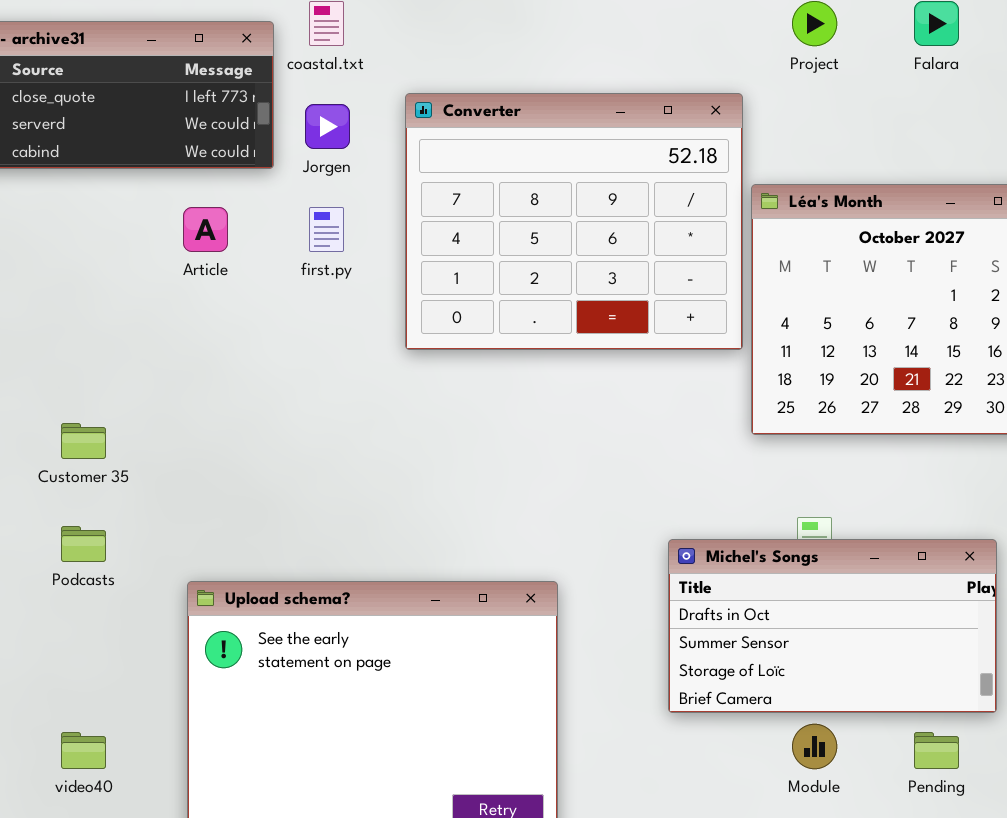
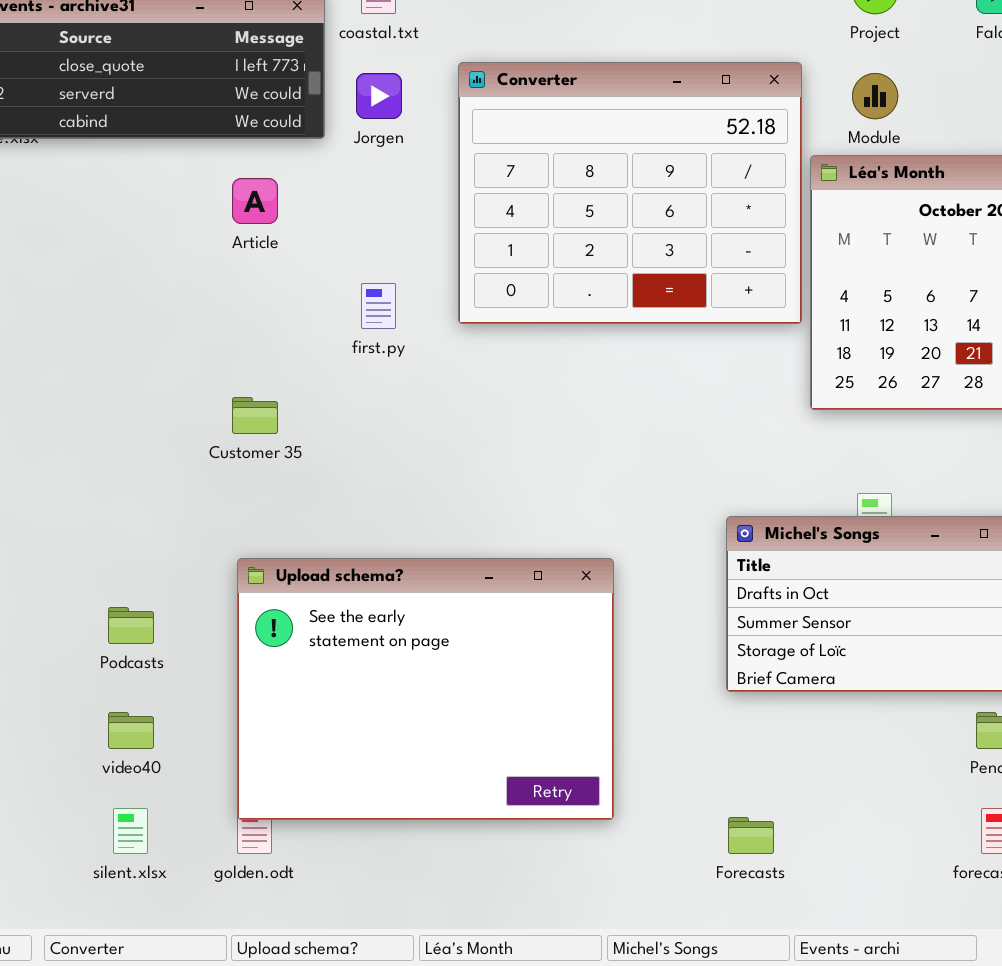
first.py: [309,207,344,252] -> [361,283,396,329], moved
Customer 35: [61,423,106,459] -> [232,397,278,434], moved
Podcasts: [61,526,106,562] -> [108,607,154,644], moved
Module: [792,724,837,769] -> [852,73,898,119], moved

